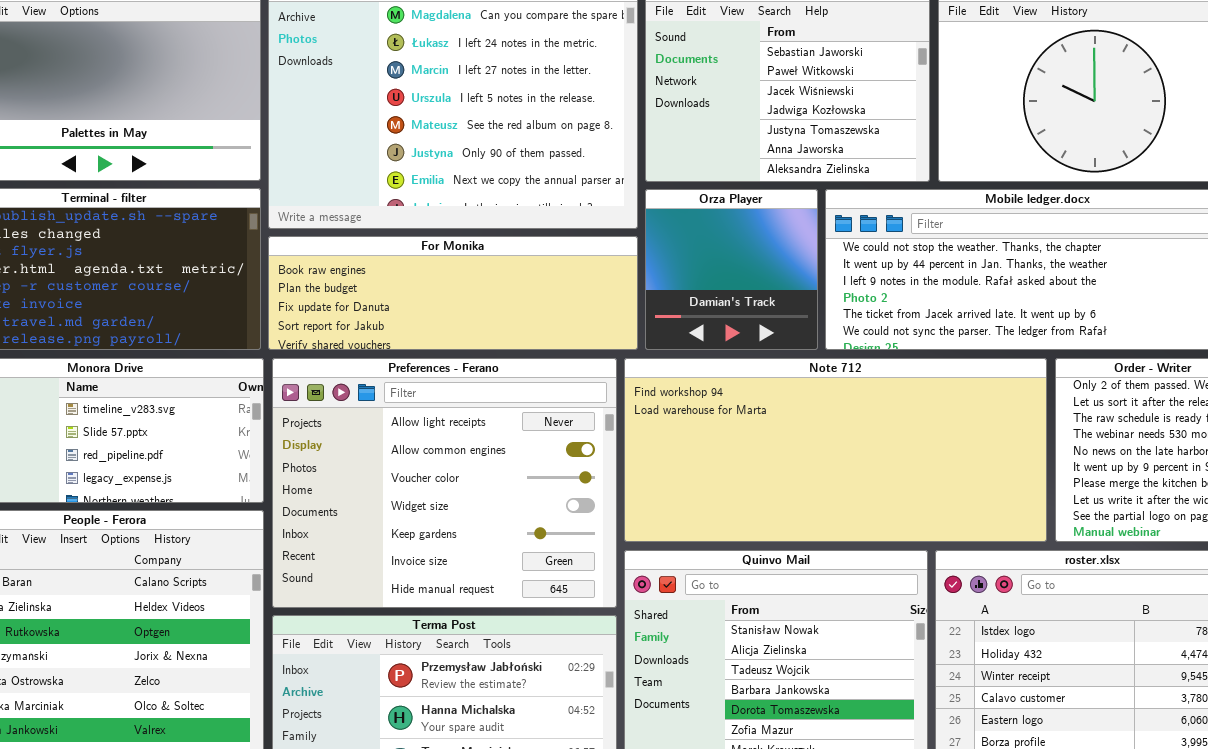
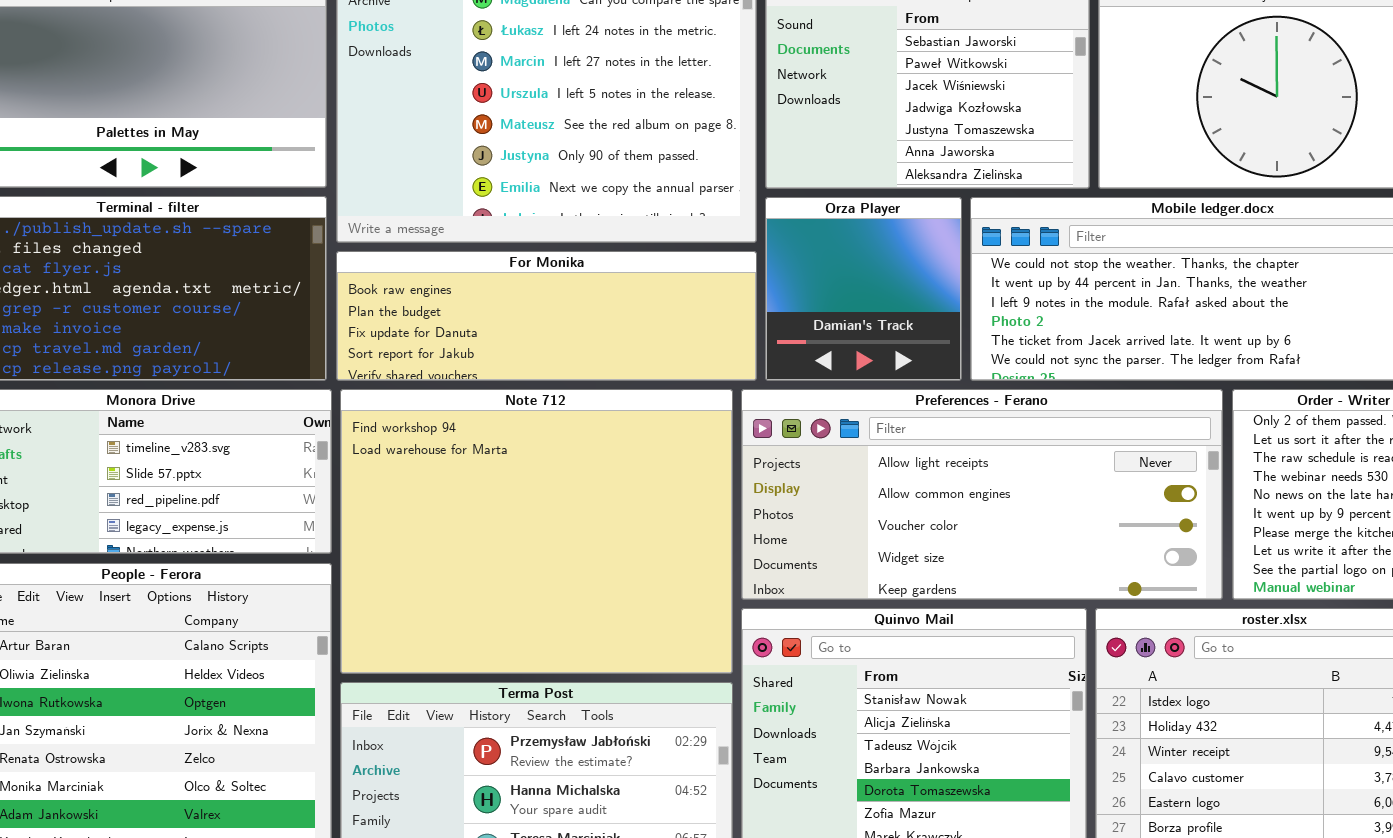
Preferences - Ferano: [272,358,617,608] -> [741,389,1223,600], moved, resized
Note 712: [624,358,1047,542] -> [340,389,733,674], moved, resized

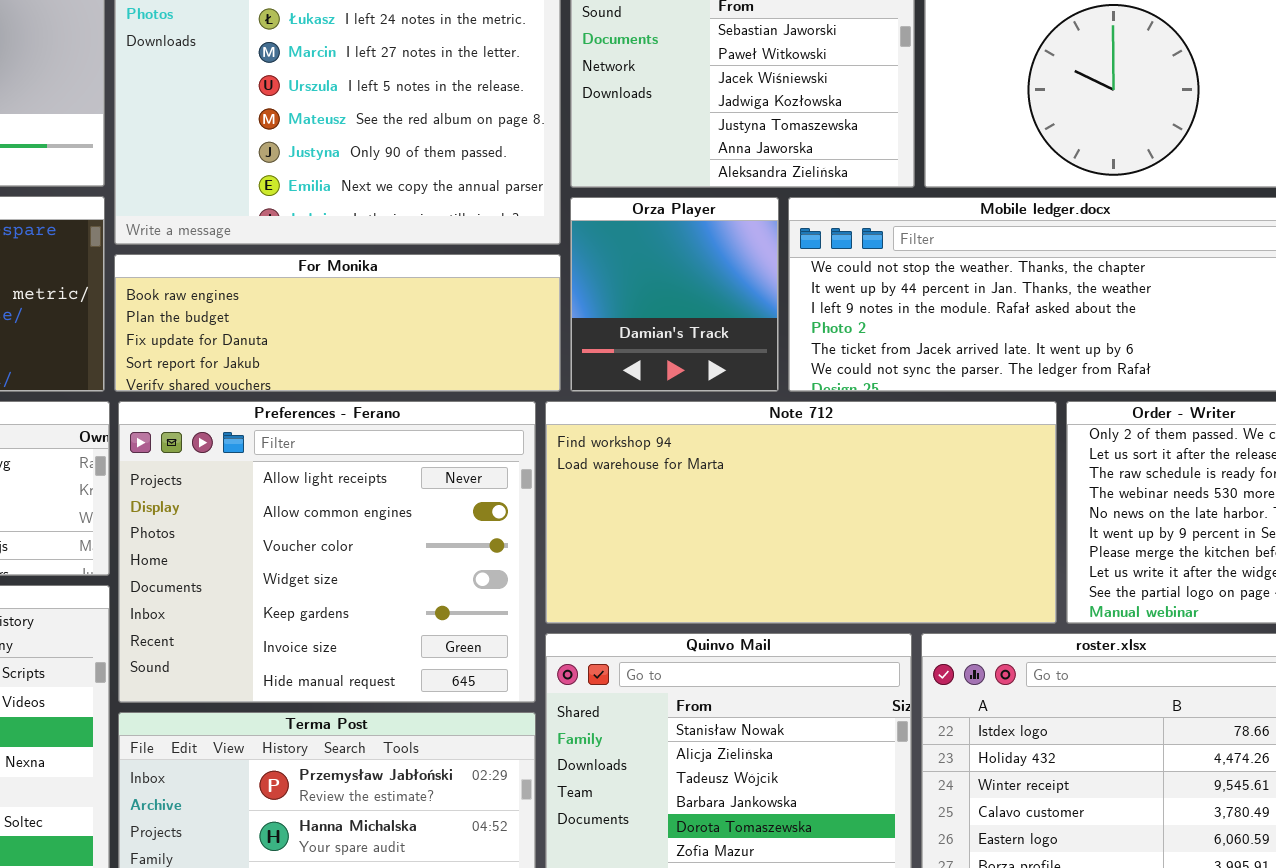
Note 712: [340,389,733,674] -> [545,401,1057,624], moved, resized
Preferences - Ferano: [741,389,1223,600] -> [118,401,536,703], moved, resized

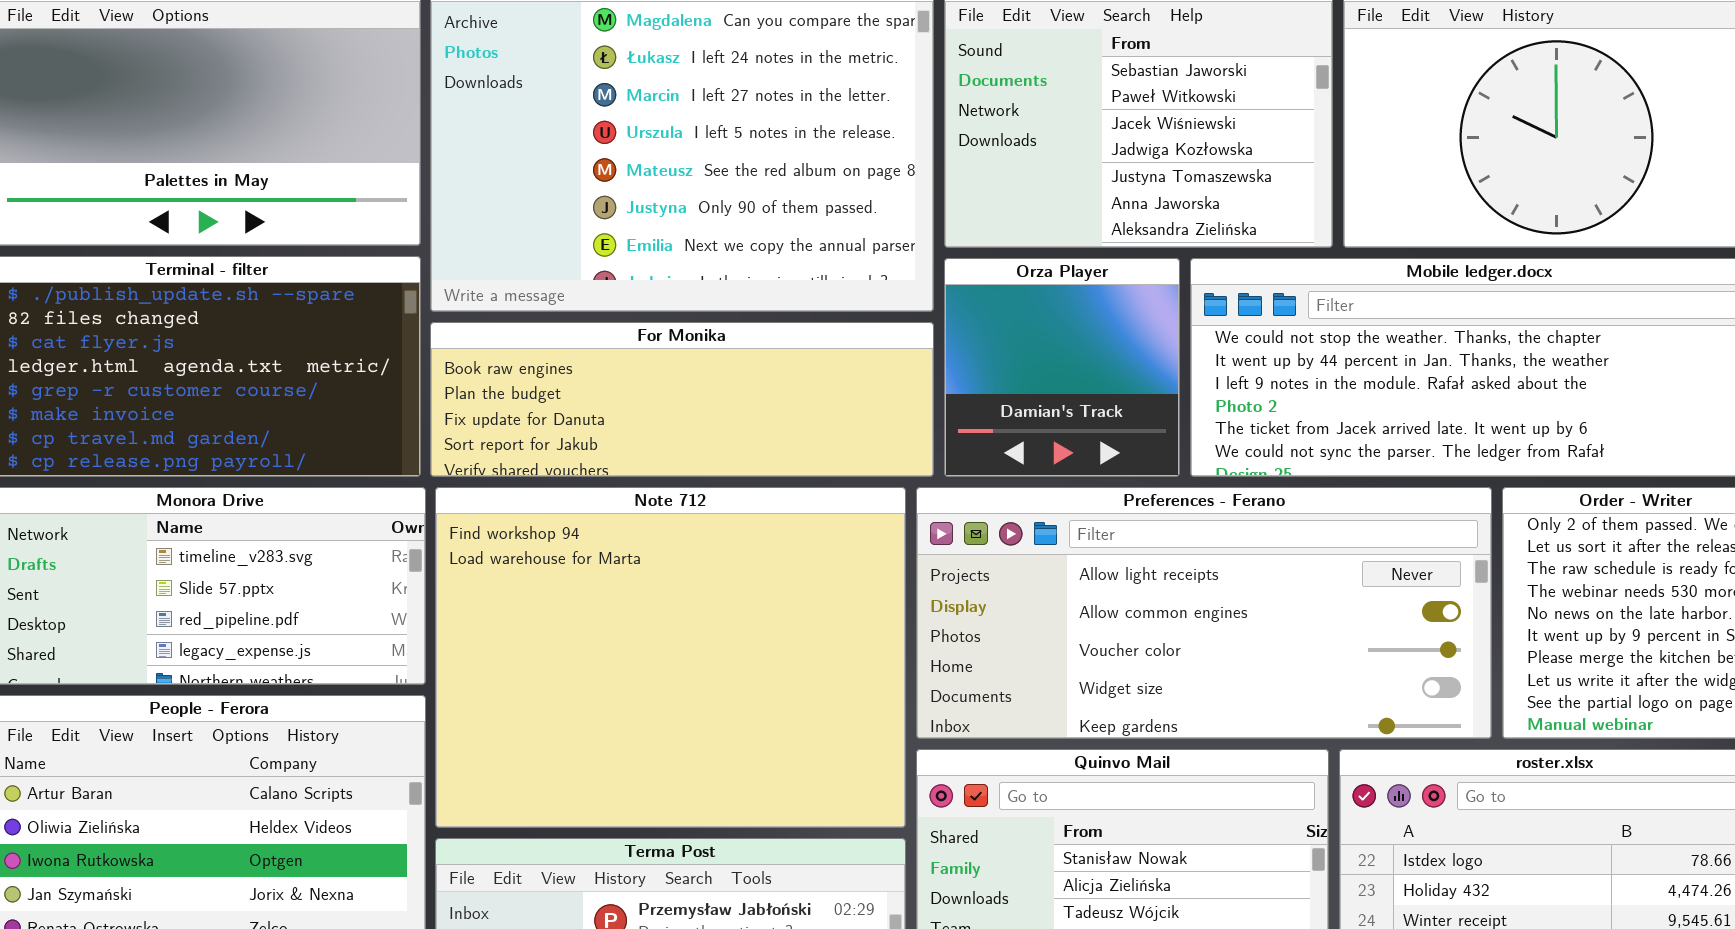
Preferences - Ferano: [118,401,536,703] -> [916,487,1492,739], moved, resized
Note 712: [545,401,1057,624] -> [435,487,906,828], moved, resized

